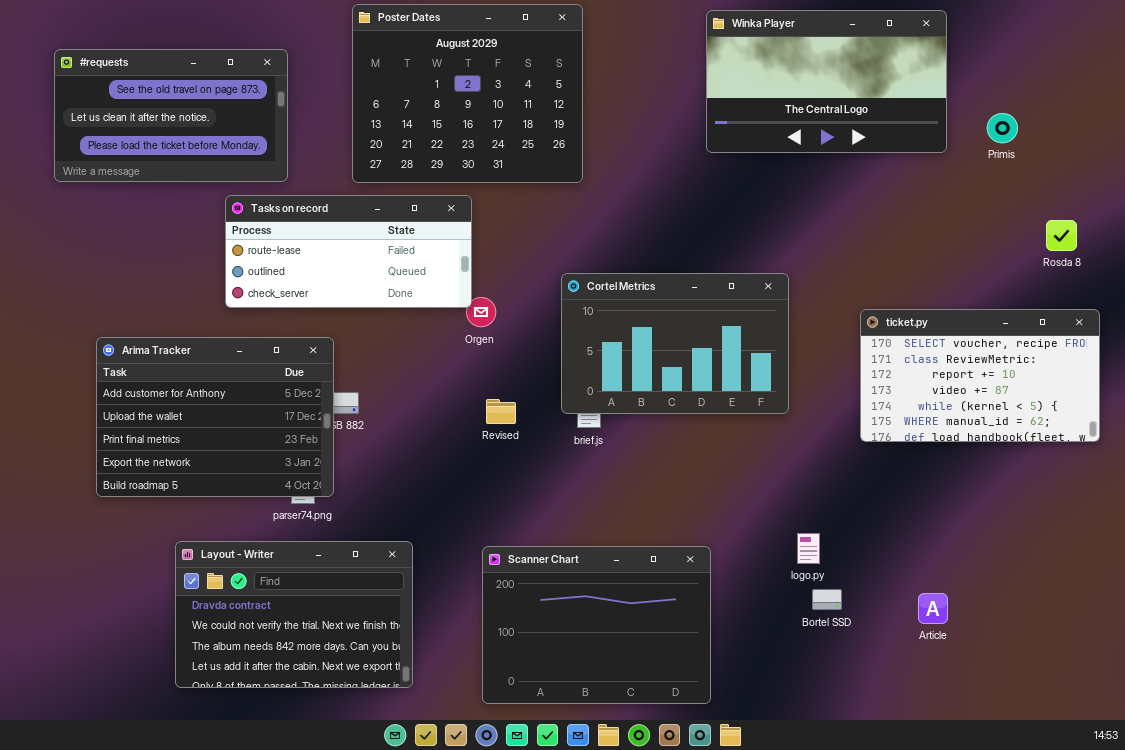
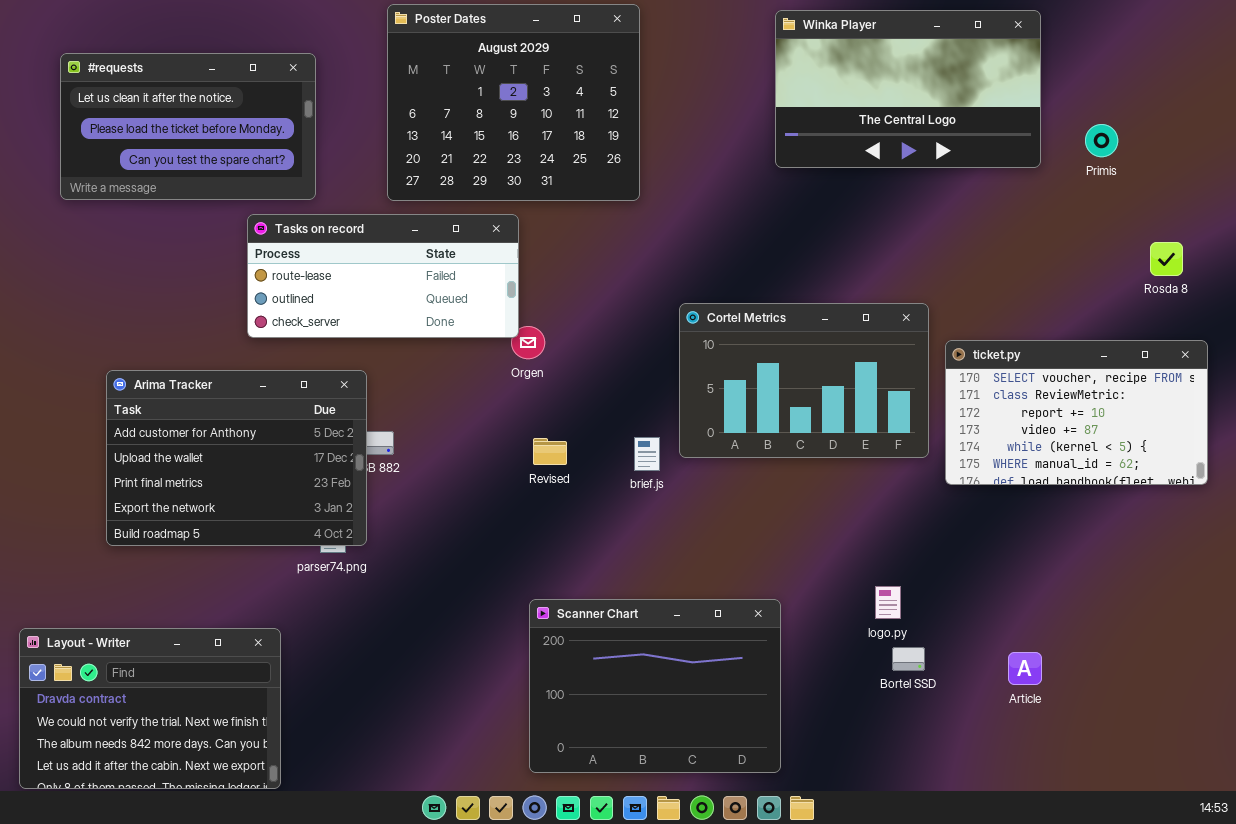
#requests: [54,49,288,182] -> [60,53,316,200], scrolled down 1 row
Cortel Metrics: [561,273,789,414] -> [679,303,929,458], moved
Layout - Writer: [175,541,413,688] -> [19,628,281,789], moved

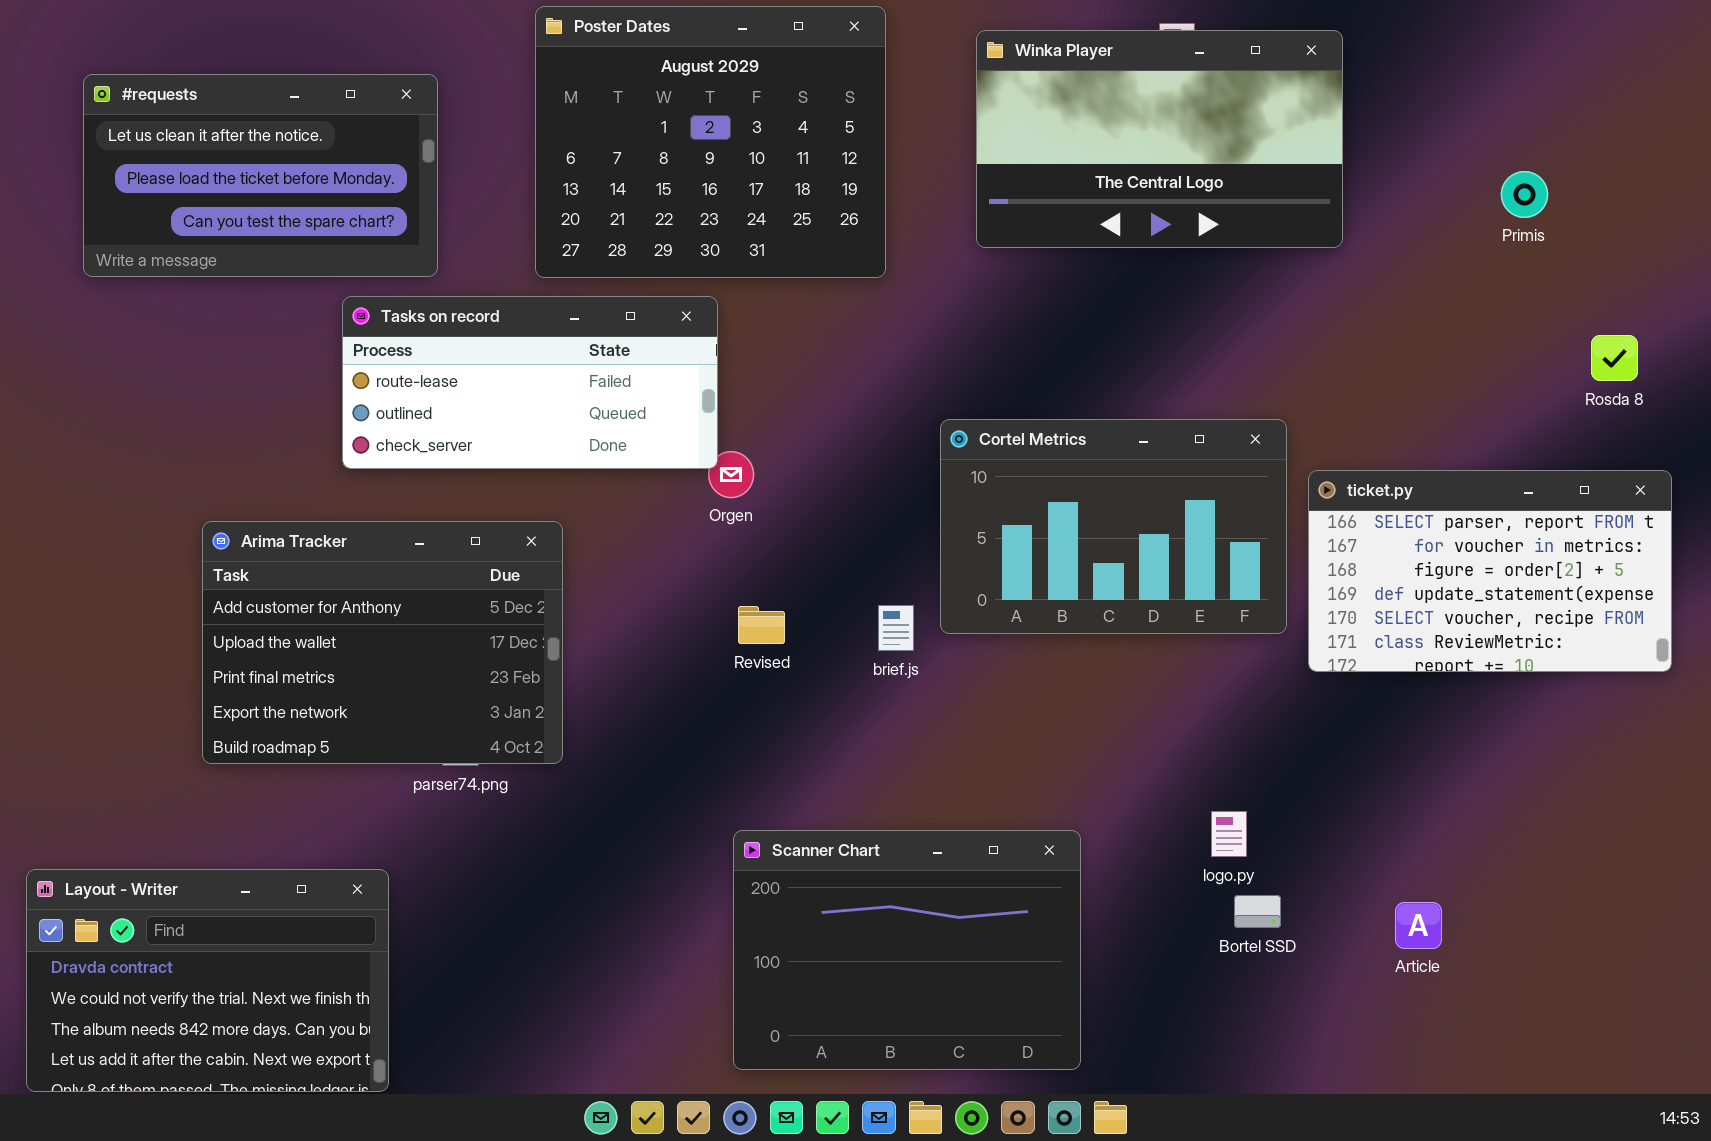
Winka Player: [775,10,1041,168] -> [976,30,1343,248], moved
ticket.py: [945,340,1208,485] -> [1308,470,1672,672], scrolled up 4 rows
Arima Tracker: [106,370,367,546] -> [202,521,563,764], moved

